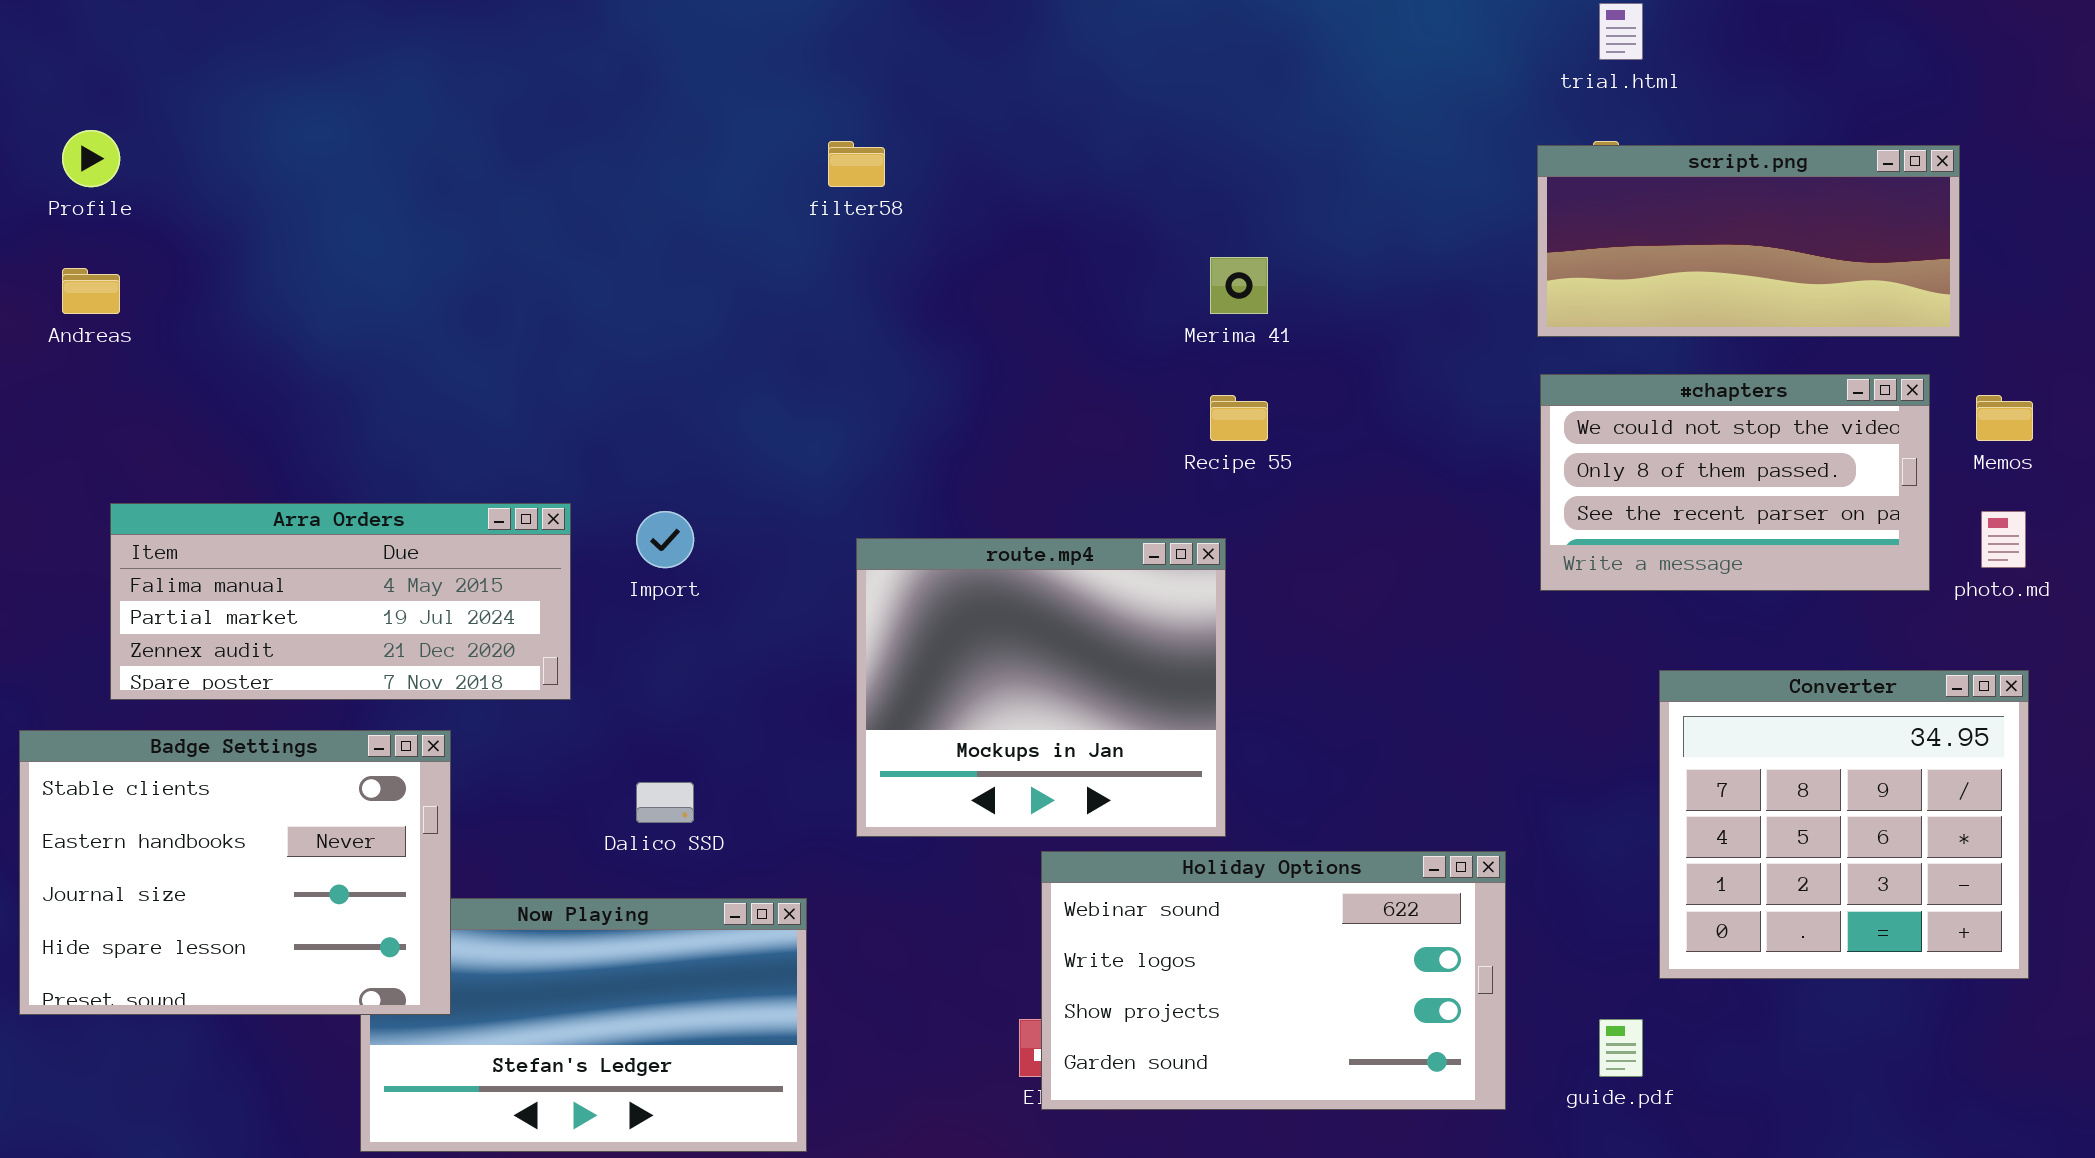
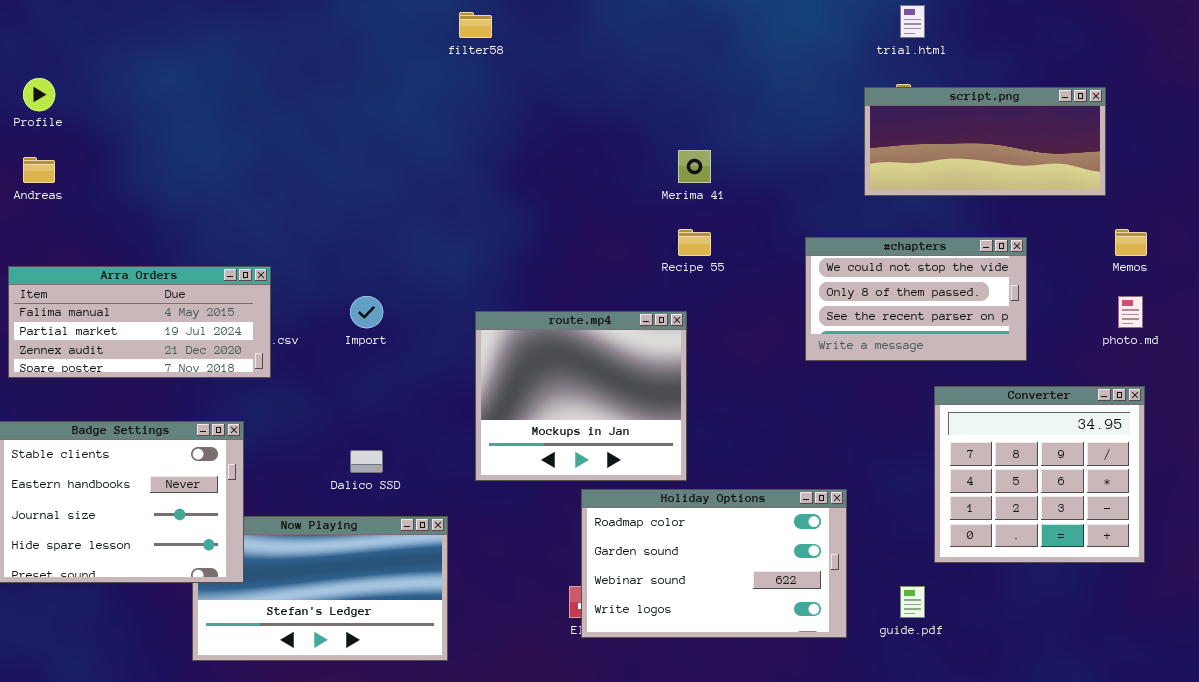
filter58: [828,141,885,187] -> [459,12,492,38], moved
#chapters: [1540,374,1930,591] -> [805,237,1027,361], moved
Arra Orders: [110,503,571,700] -> [8,266,271,378], moved
Holiday Options: [1041,851,1506,1110] -> [581,489,847,638], scrolled up 2 rows

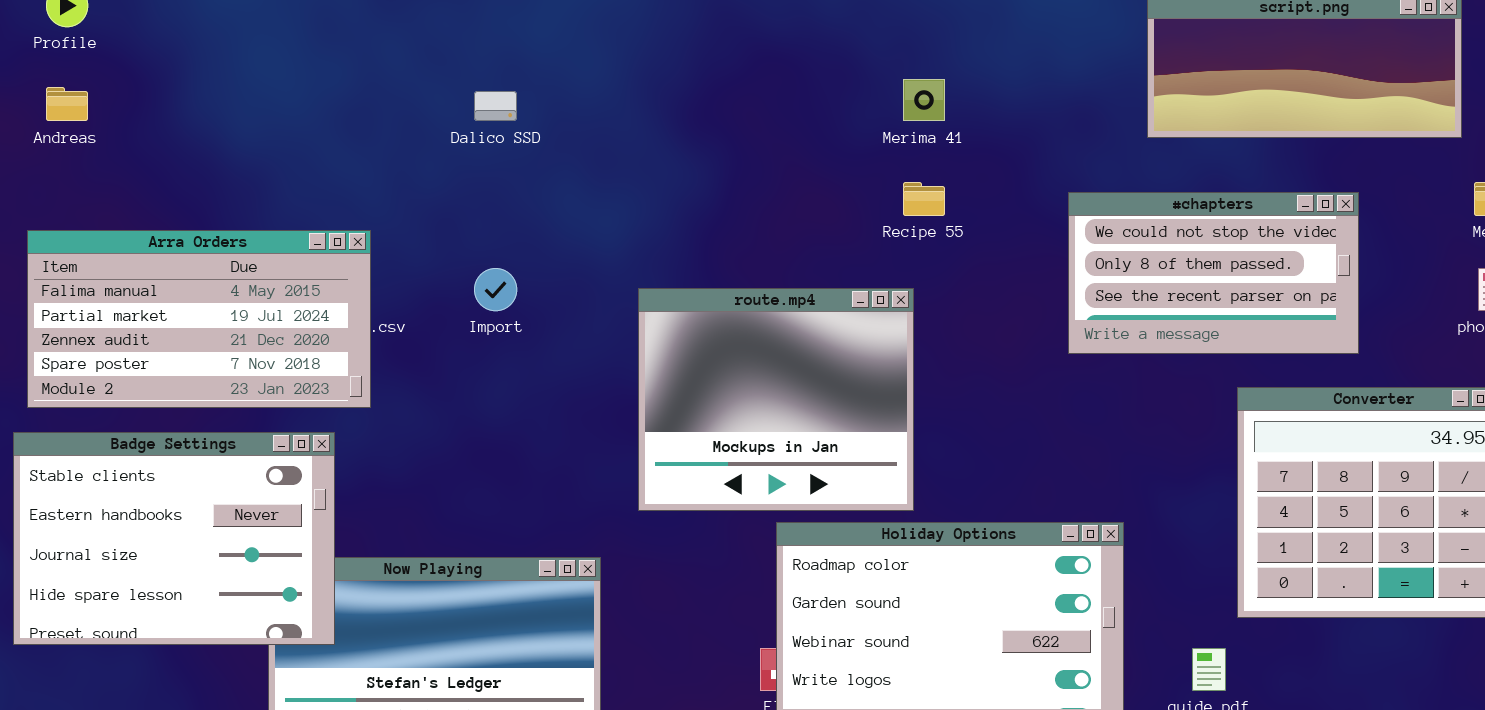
Arra Orders: [8,266,271,378] -> [27,230,371,408], resized
Dalico SSD: [350,450,383,473] -> [474,91,517,121], moved

